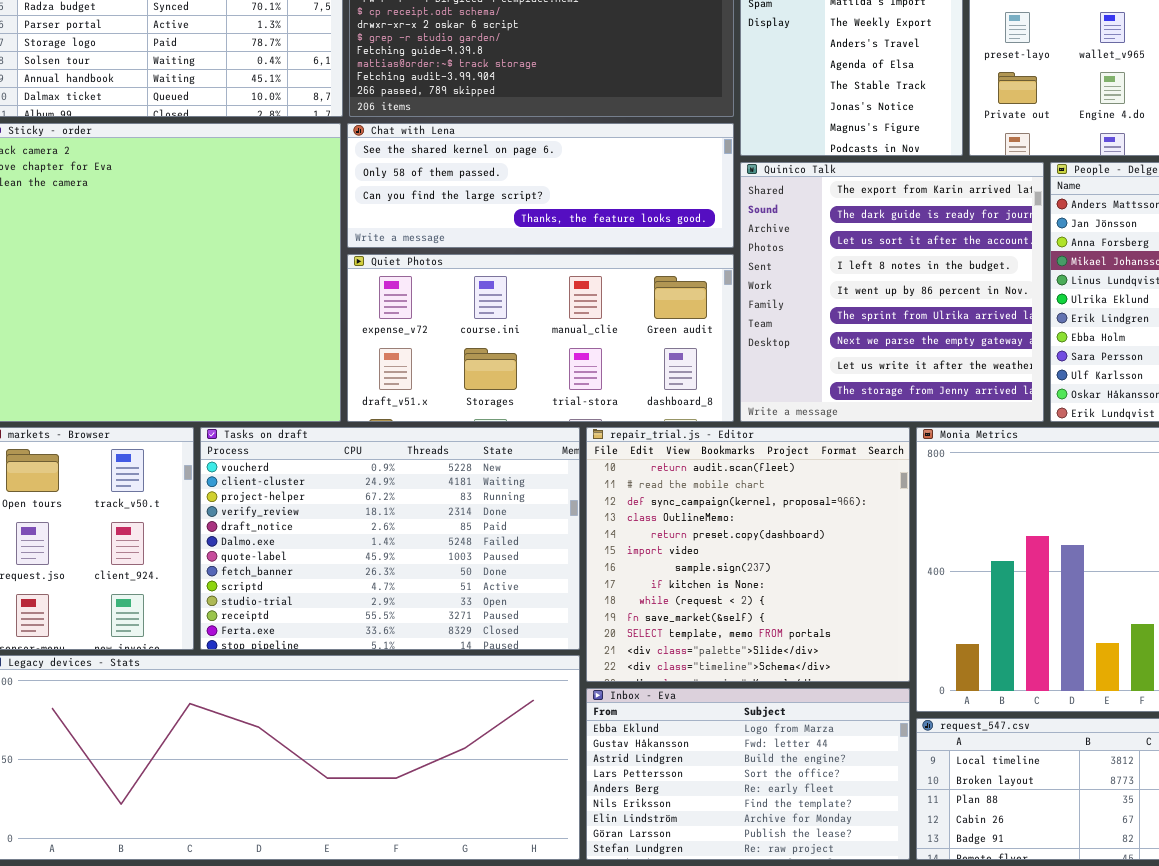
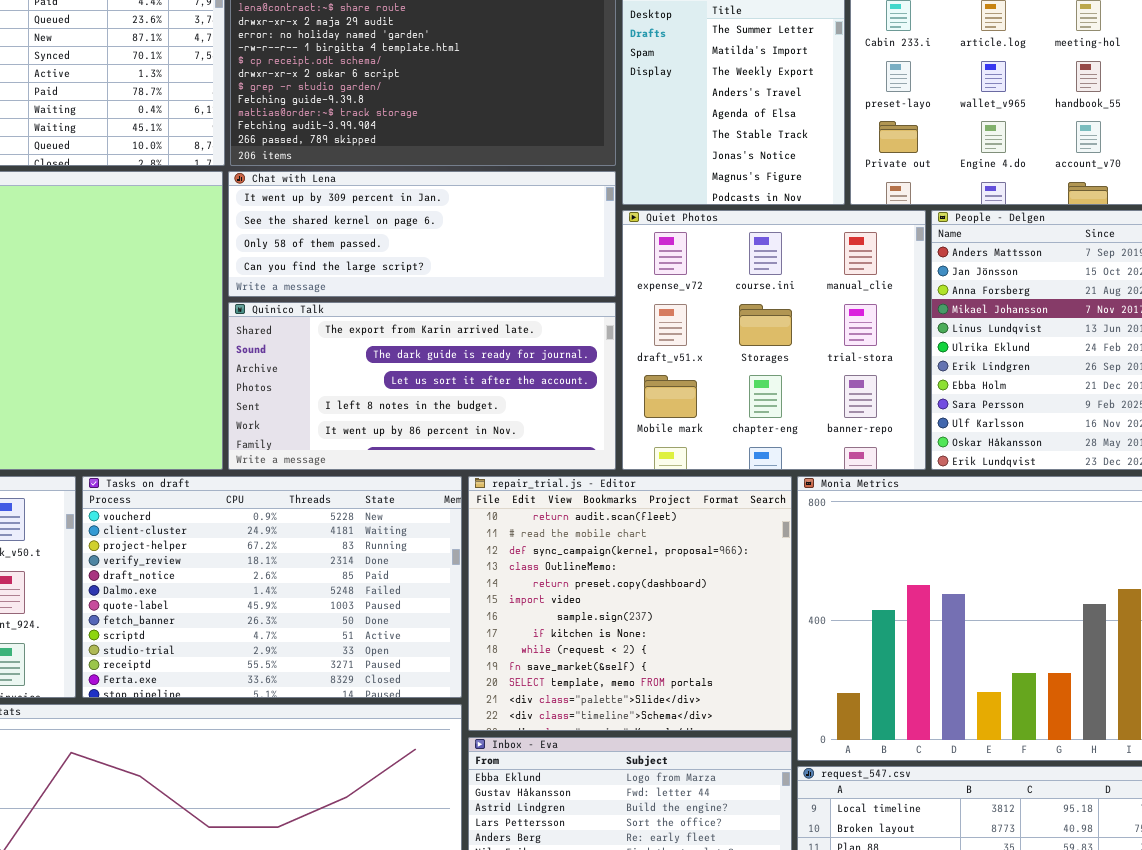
Chat with Lena: [347,123,734,248] -> [228,171,616,297], scrolled up 1 row
Quinico Talk: [740,162,1044,422] -> [228,302,616,470], moved, resized
Quiet Photos: [347,254,734,422] -> [622,210,926,470], moved, resized

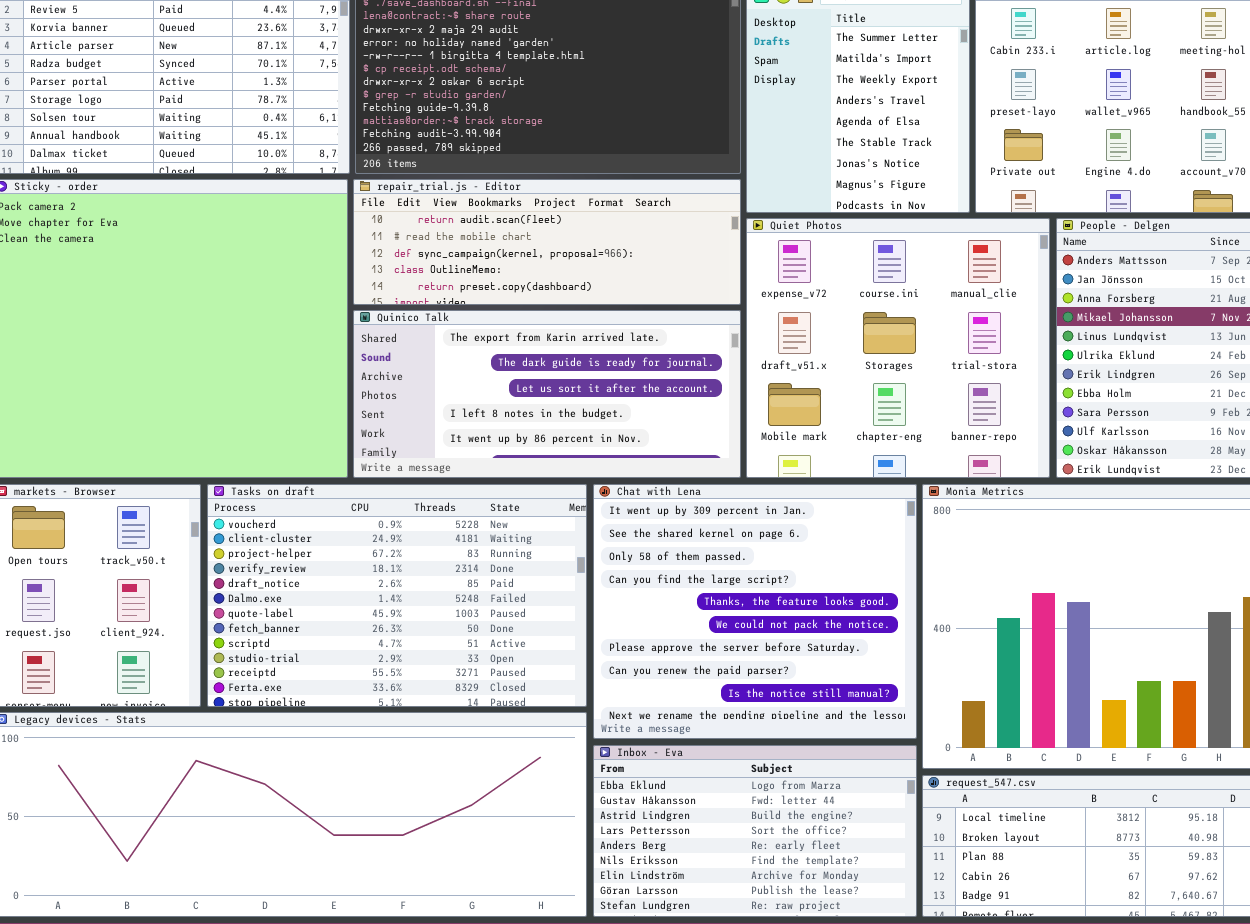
Chat with Lena: [228,171,616,297] -> [593,484,917,739], moved, resized
repair_trial.js - Editor: [468,476,792,731] -> [353,179,741,305], moved, resized

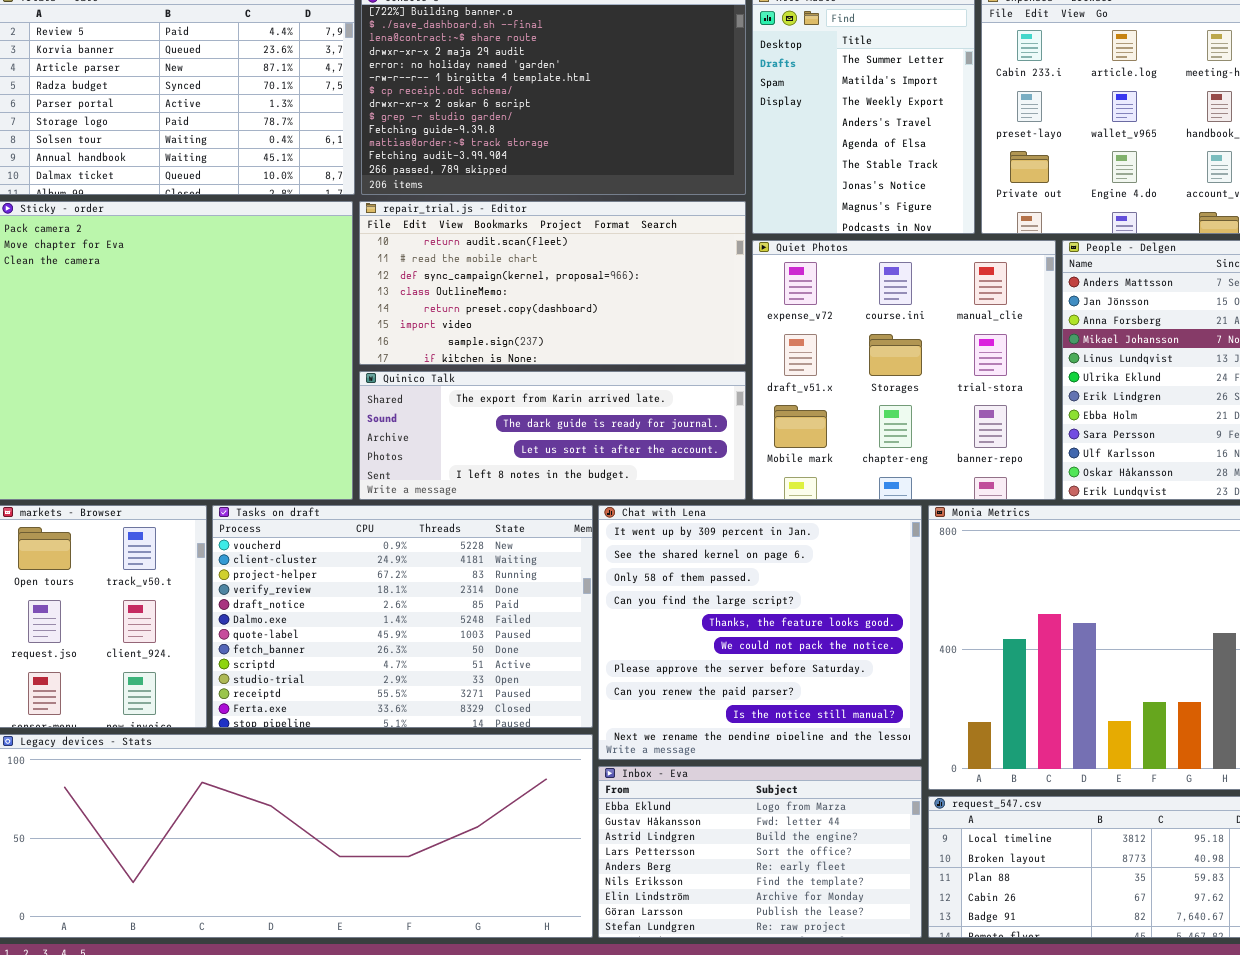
repair_trial.js - Editor: [353,179,741,305] -> [359,201,746,365], resized
Quinico Talk: [353,310,741,478] -> [359,371,746,500], resized

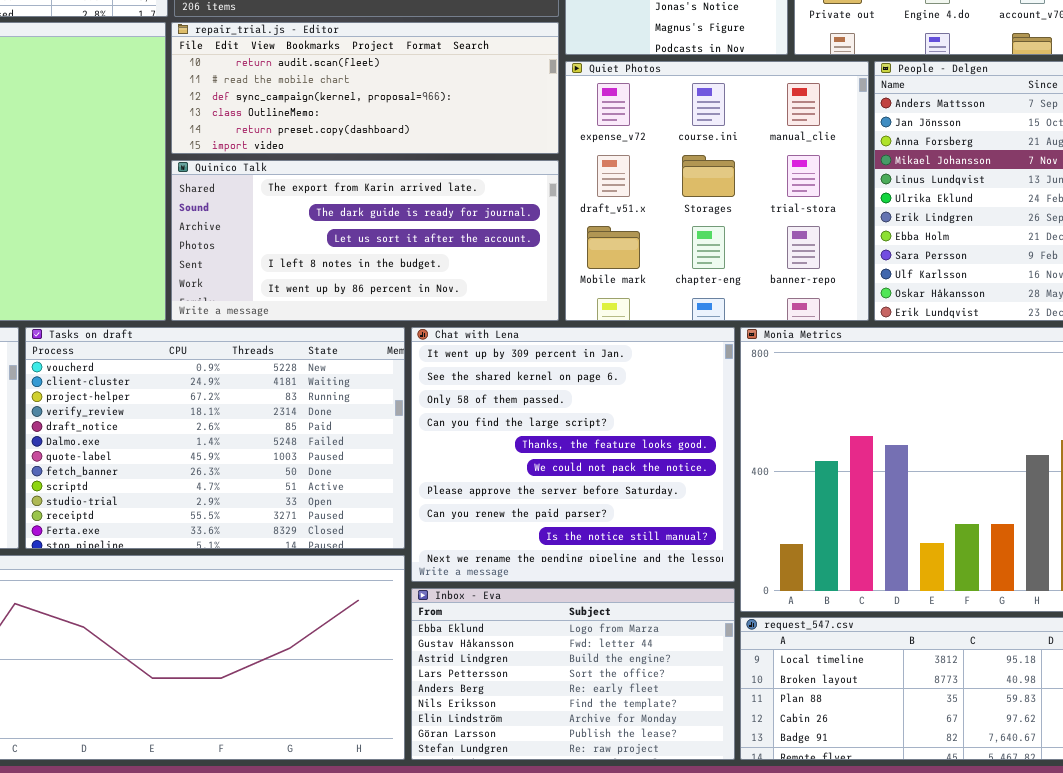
repair_trial.js - Editor: [359,201,746,365] -> [171,22,559,154], resized
Quinico Talk: [359,371,746,500] -> [171,160,559,321], resized

